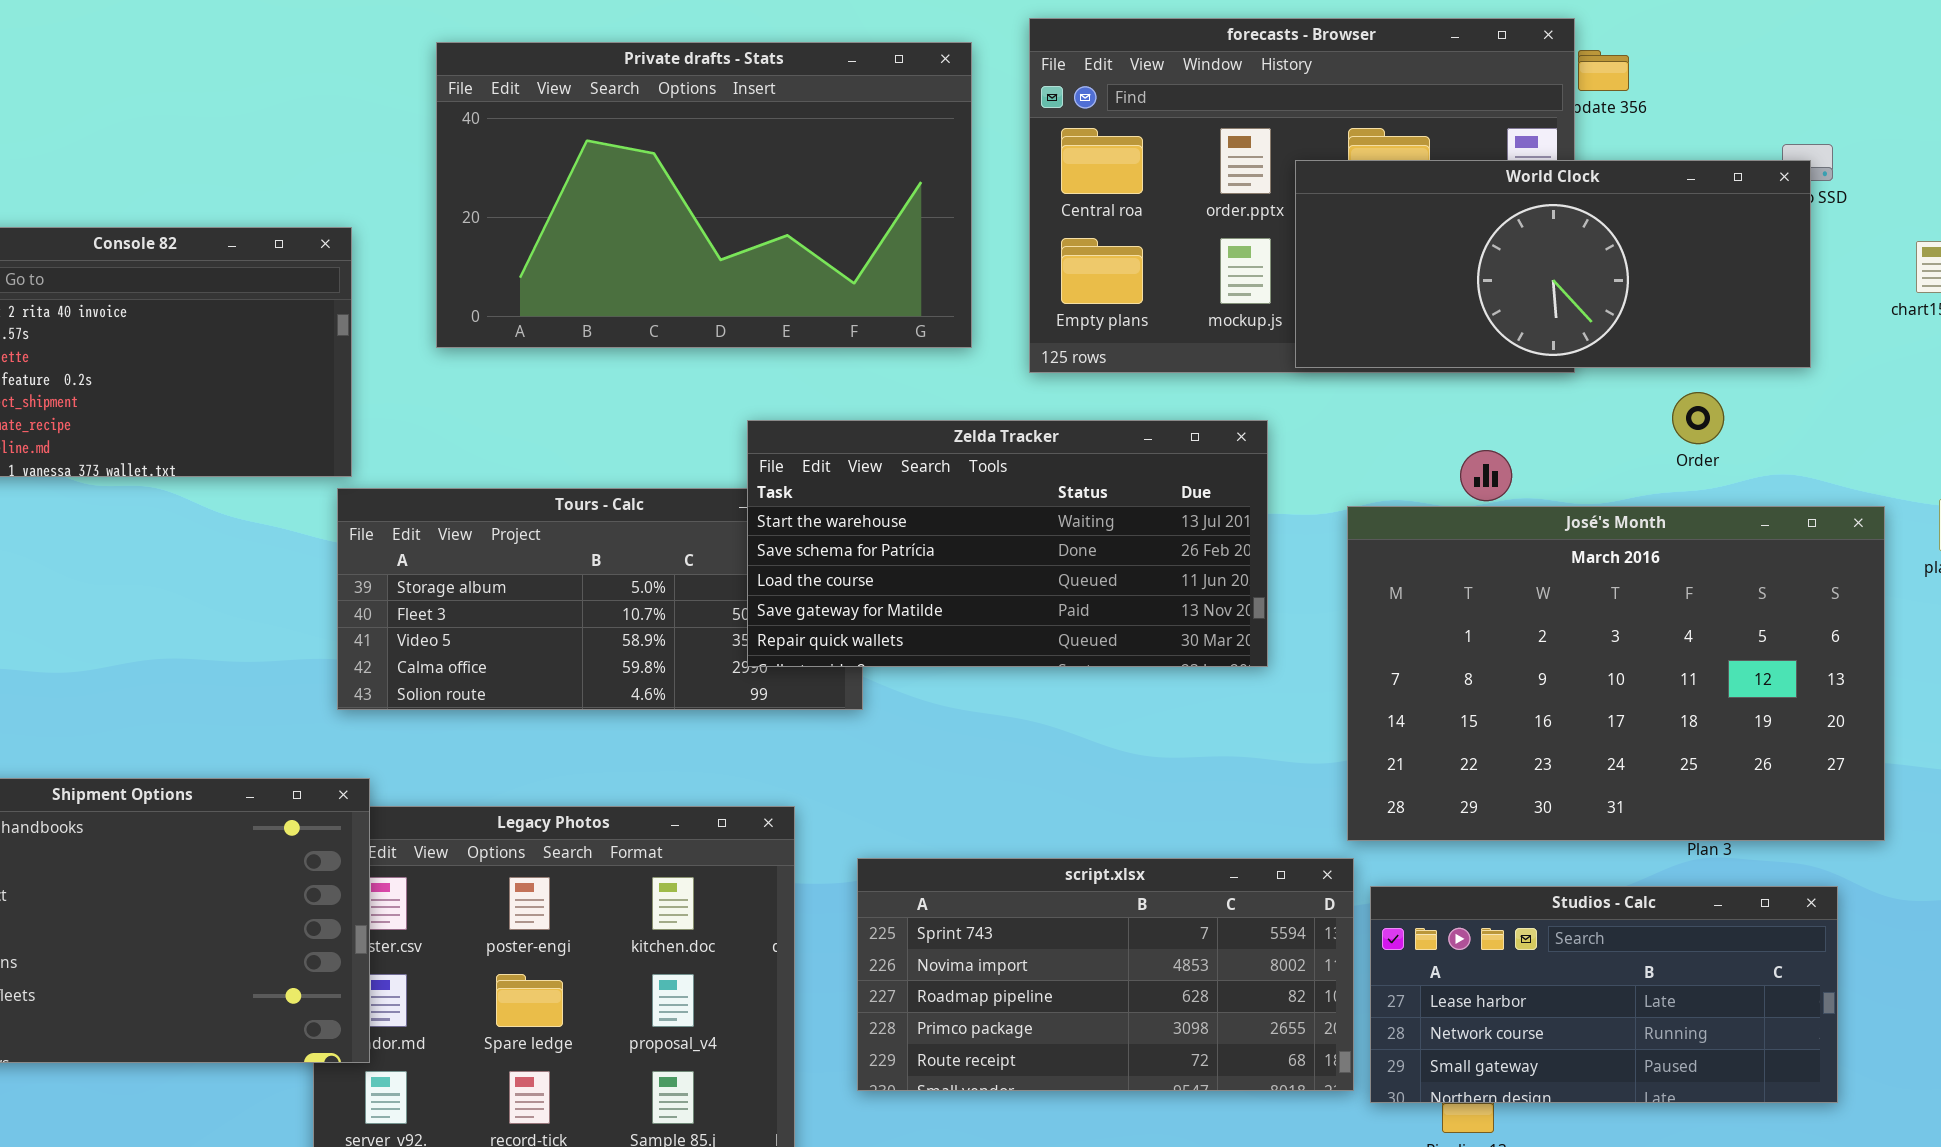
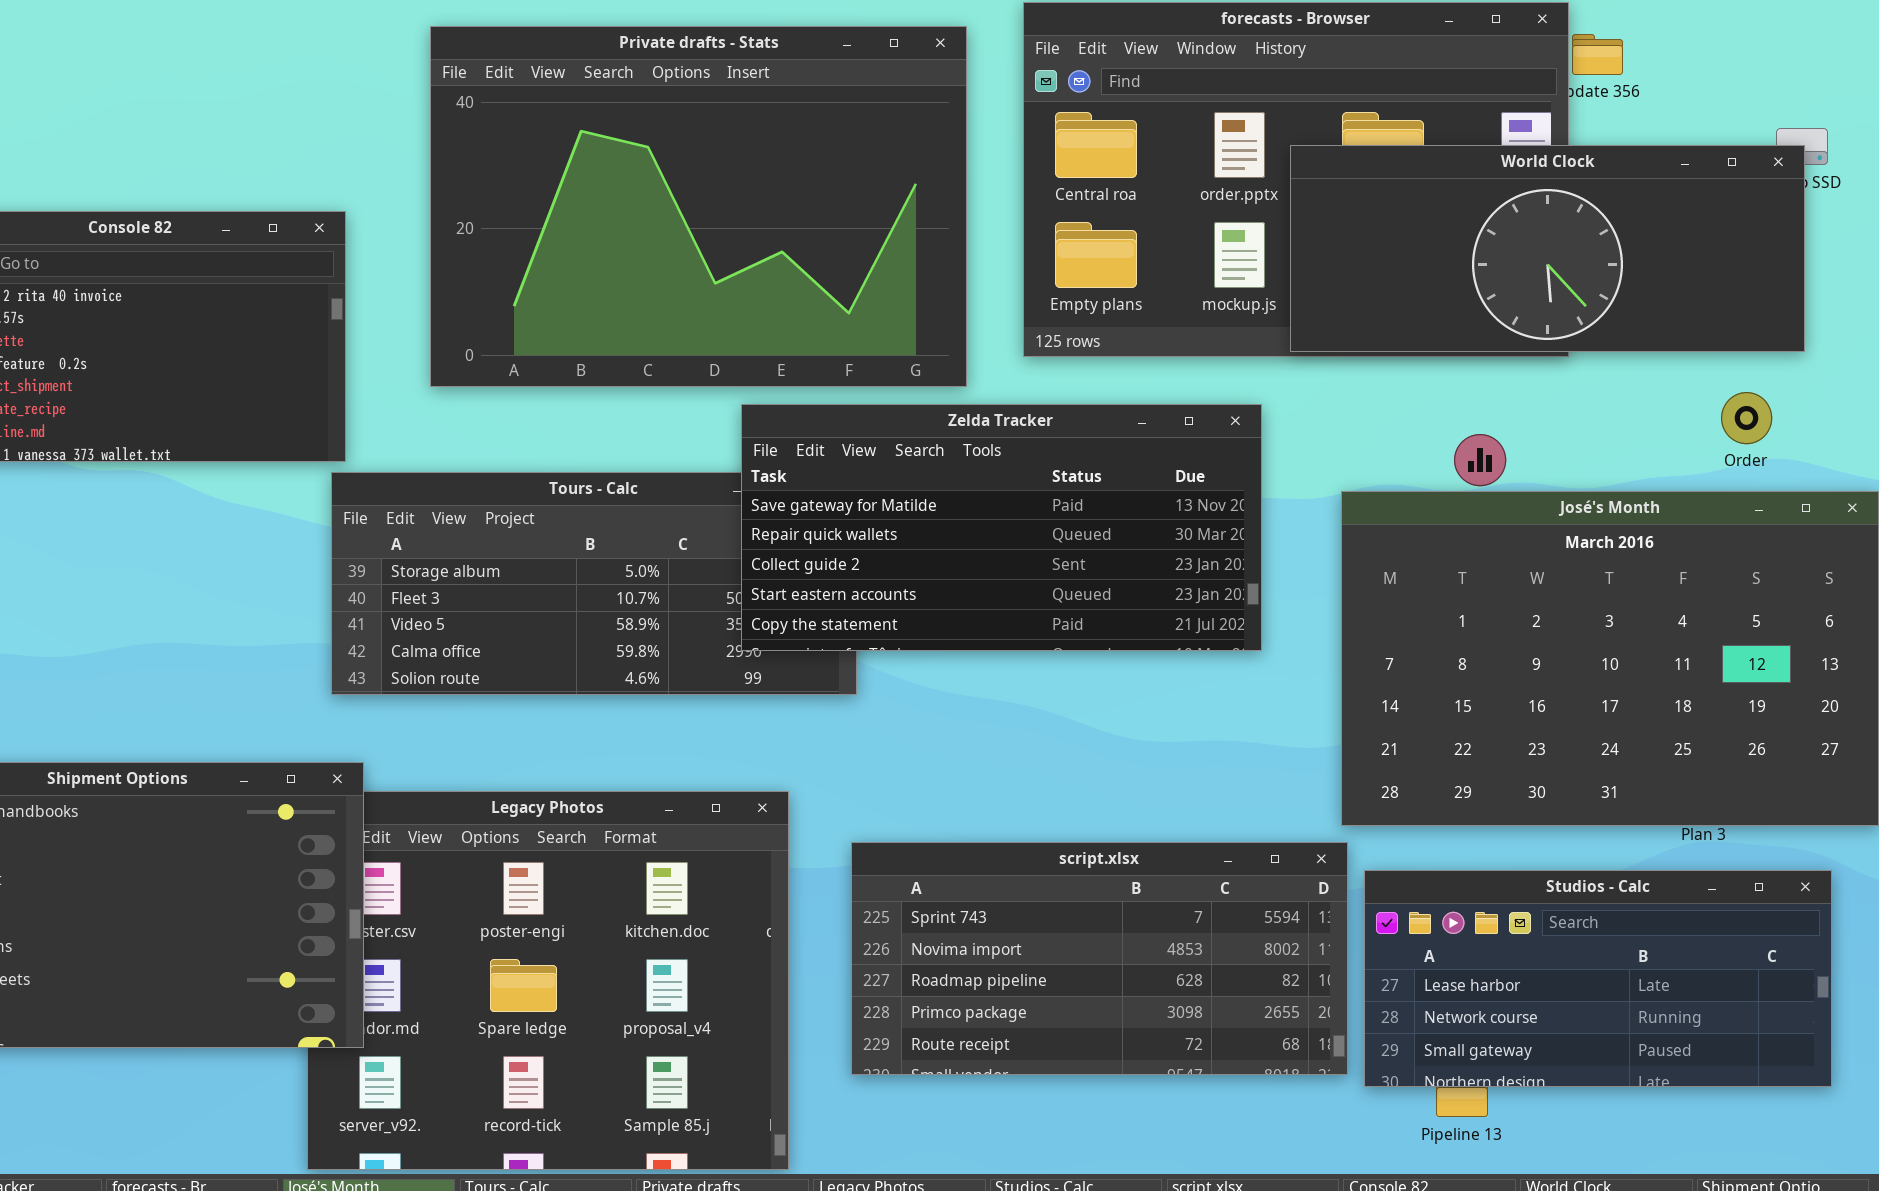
Private drafts - Stats: [436,42,972,348] -> [430,26,967,387], resized
Order: [1672,392,1724,444] -> [1721,392,1772,444], moved
Zelda Tracker: [747,420,1268,667] -> [741,404,1262,651], scrolled down 3 rows

